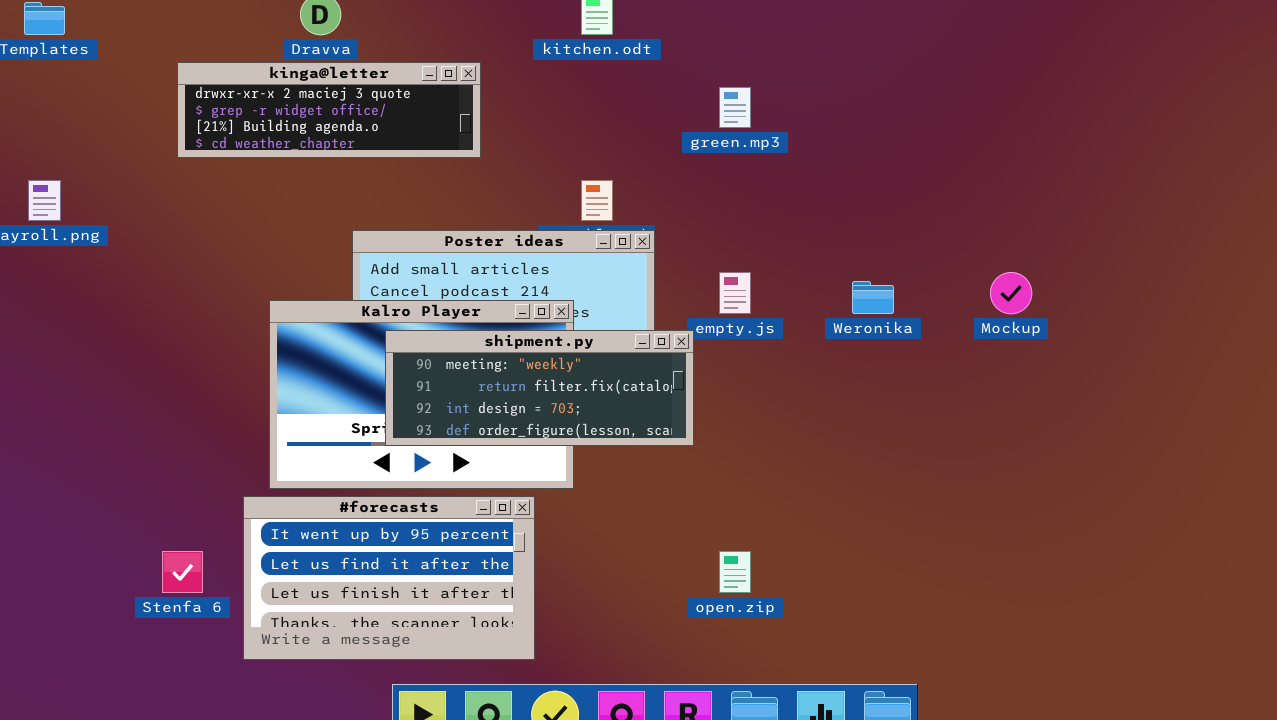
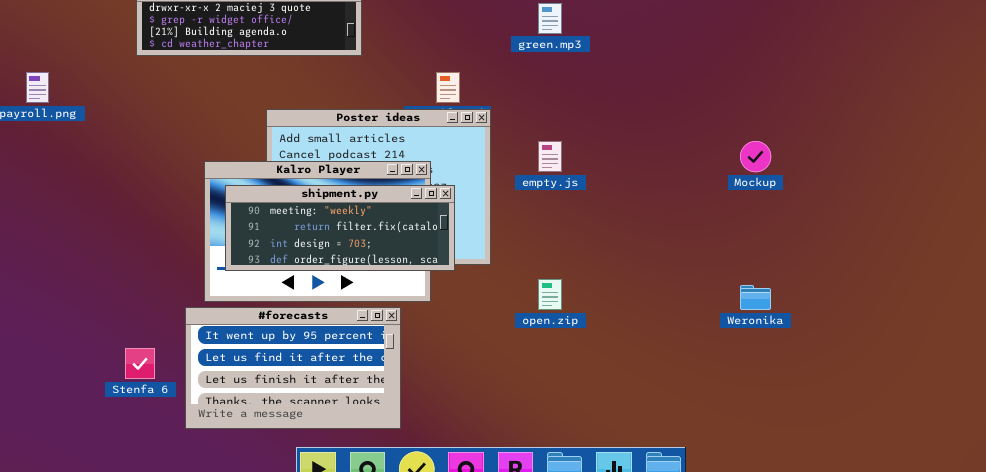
Weronika: [852,281,894,314] -> [740,285,771,310], moved
shipment.py: [385,330,694,446] -> [225,185,455,271], moved
open.zip: [719,551,751,593] -> [538,279,562,310], moved

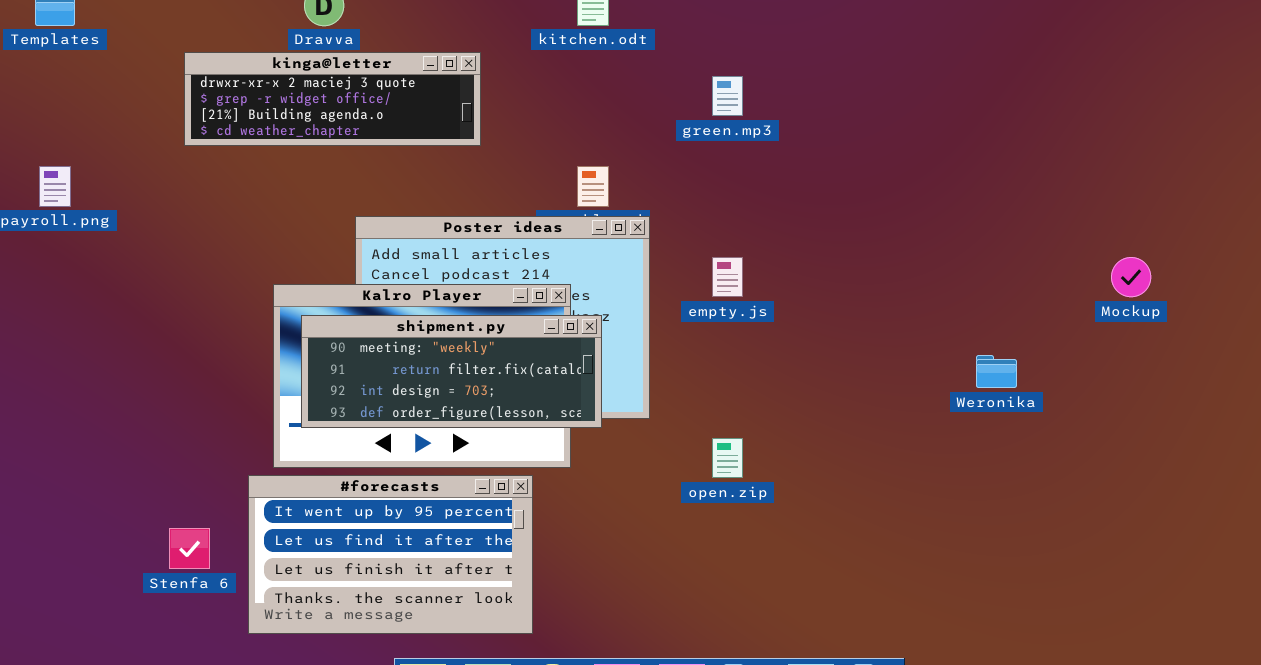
Mockup: [740,141,771,172] -> [1111,257,1151,297], moved
Weronika: [740,285,771,310] -> [976,355,1017,388], moved

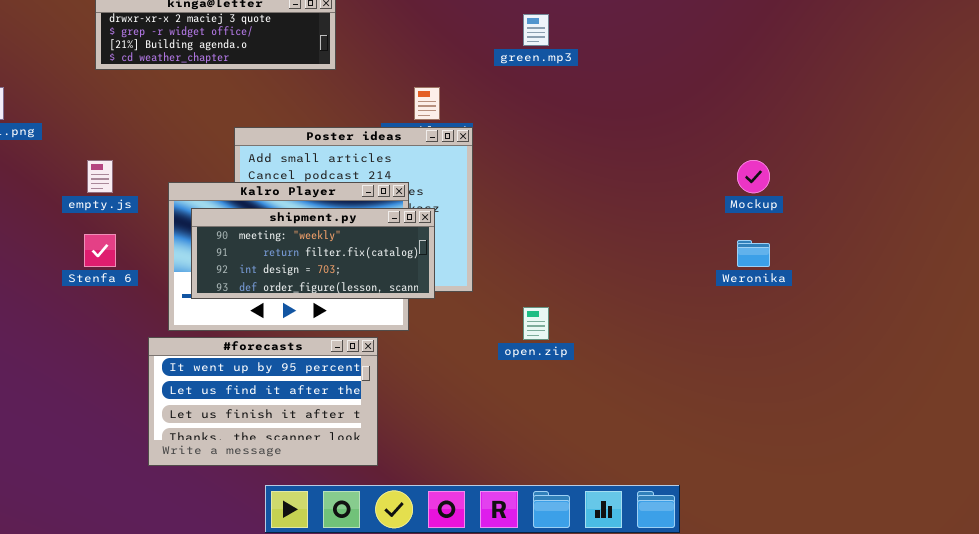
empty.js: [712,257,743,297] -> [87,160,113,193], moved
Mockup: [1111,257,1151,297] -> [737,160,770,193], moved
Stenfa 6: [169,528,210,569] -> [84,234,116,267], moved

